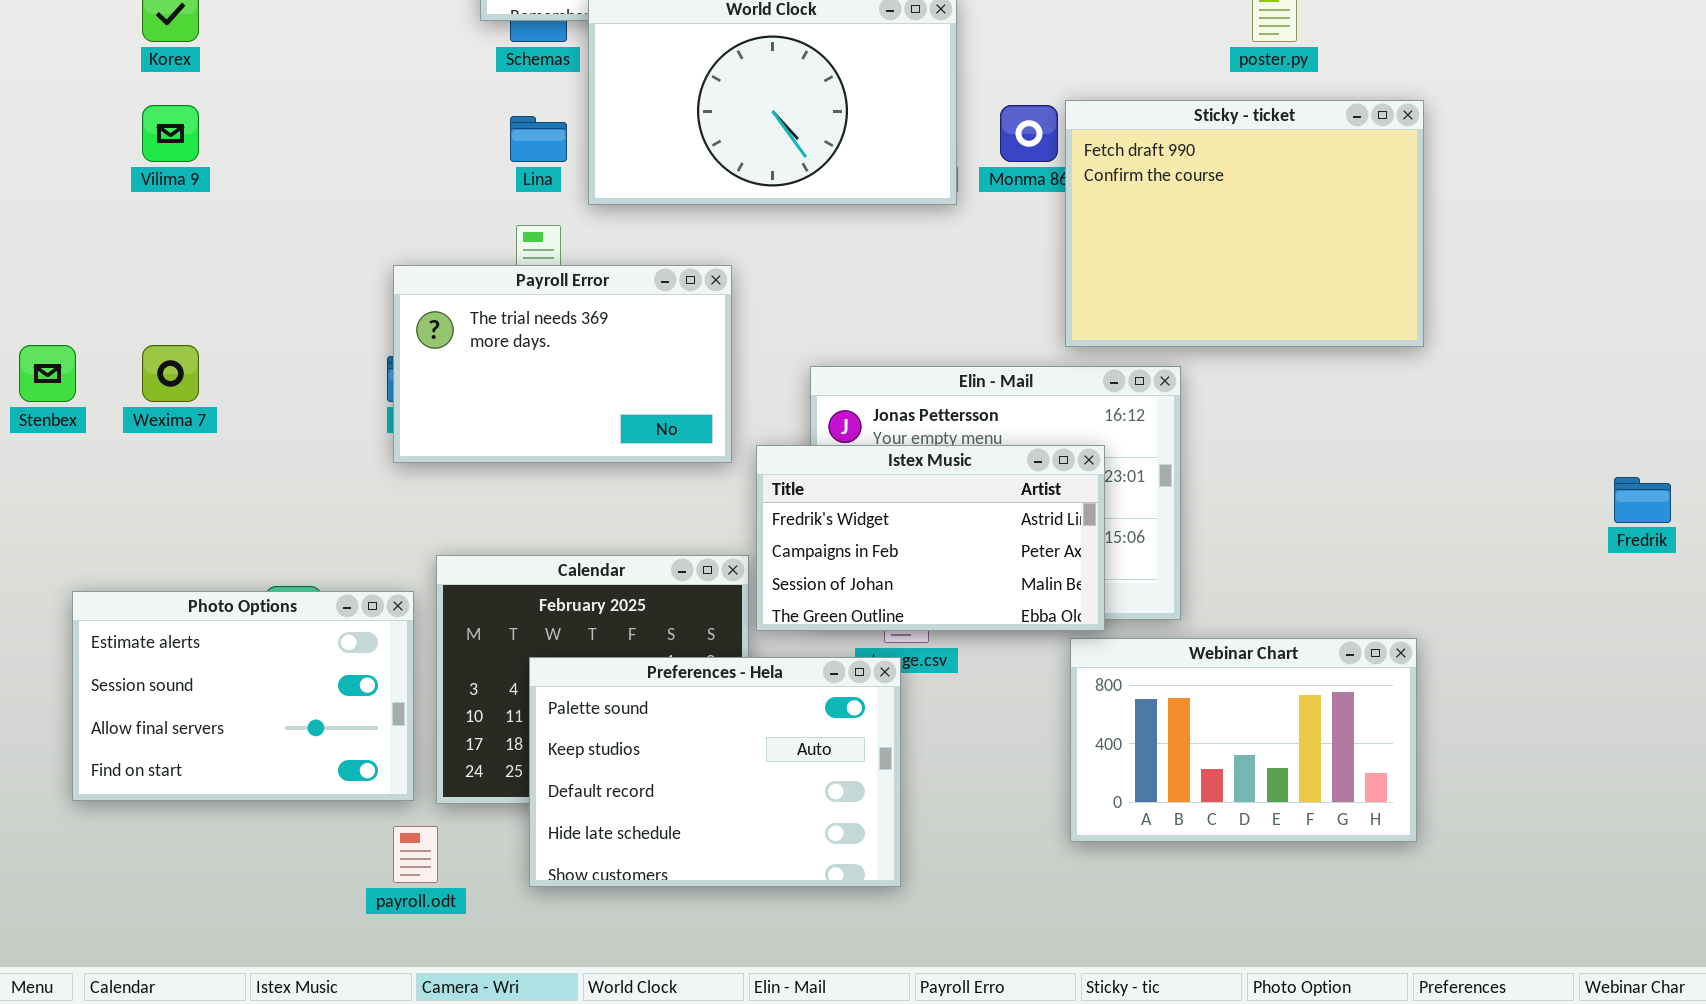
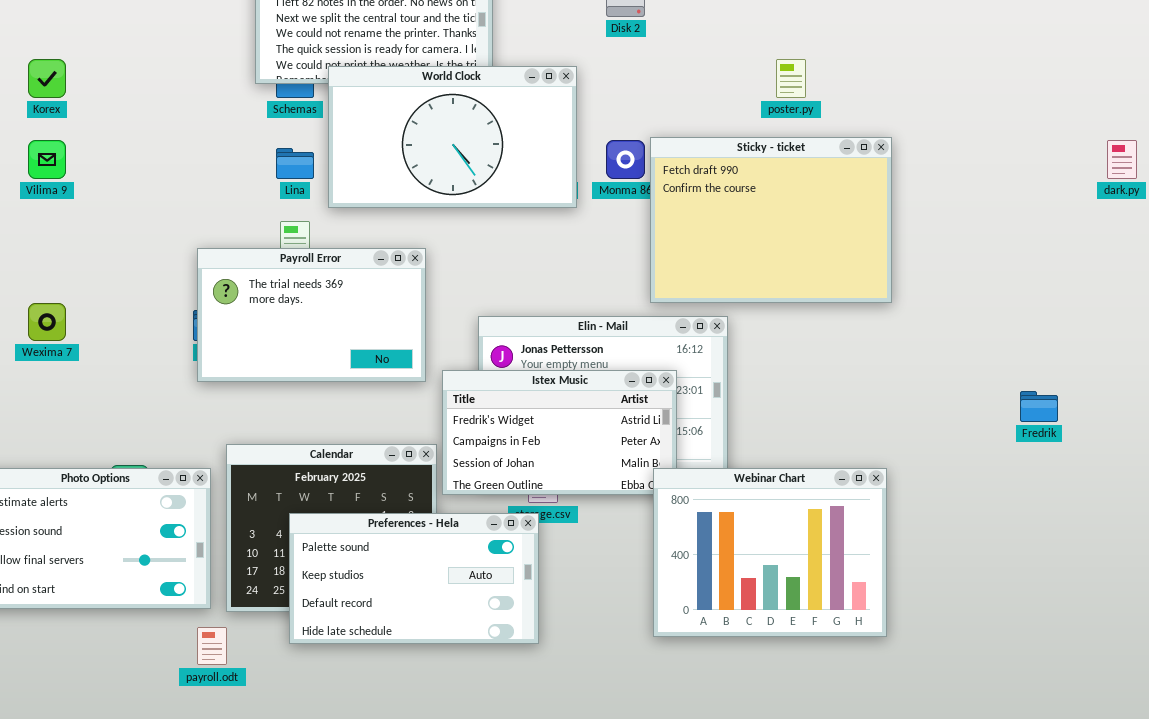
Webinar Chart: [1070,638,1417,842] -> [653,468,887,637], resized
Preferences - Hela: [529,657,901,887] -> [289,513,539,644], resized

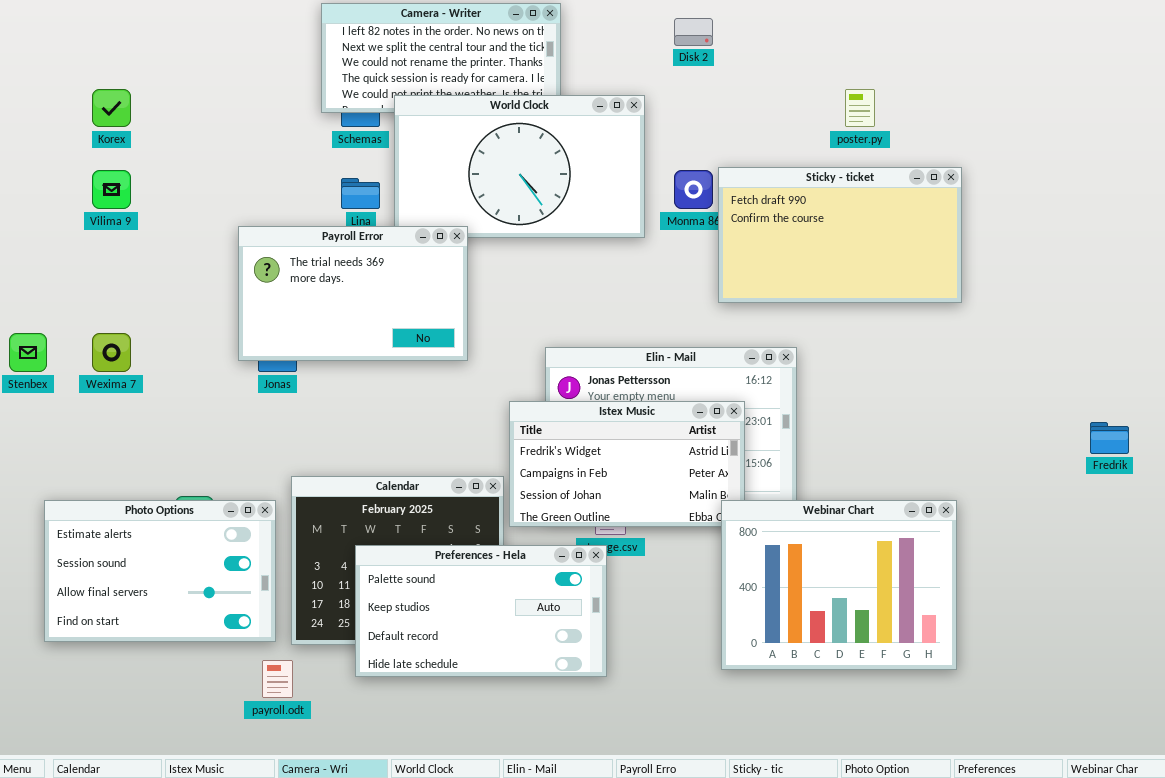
Sticky - ticket: [650,137,892,303] -> [718,167,962,303], resized
Payroll Error: [197,248,426,382] -> [238,226,468,361], moved

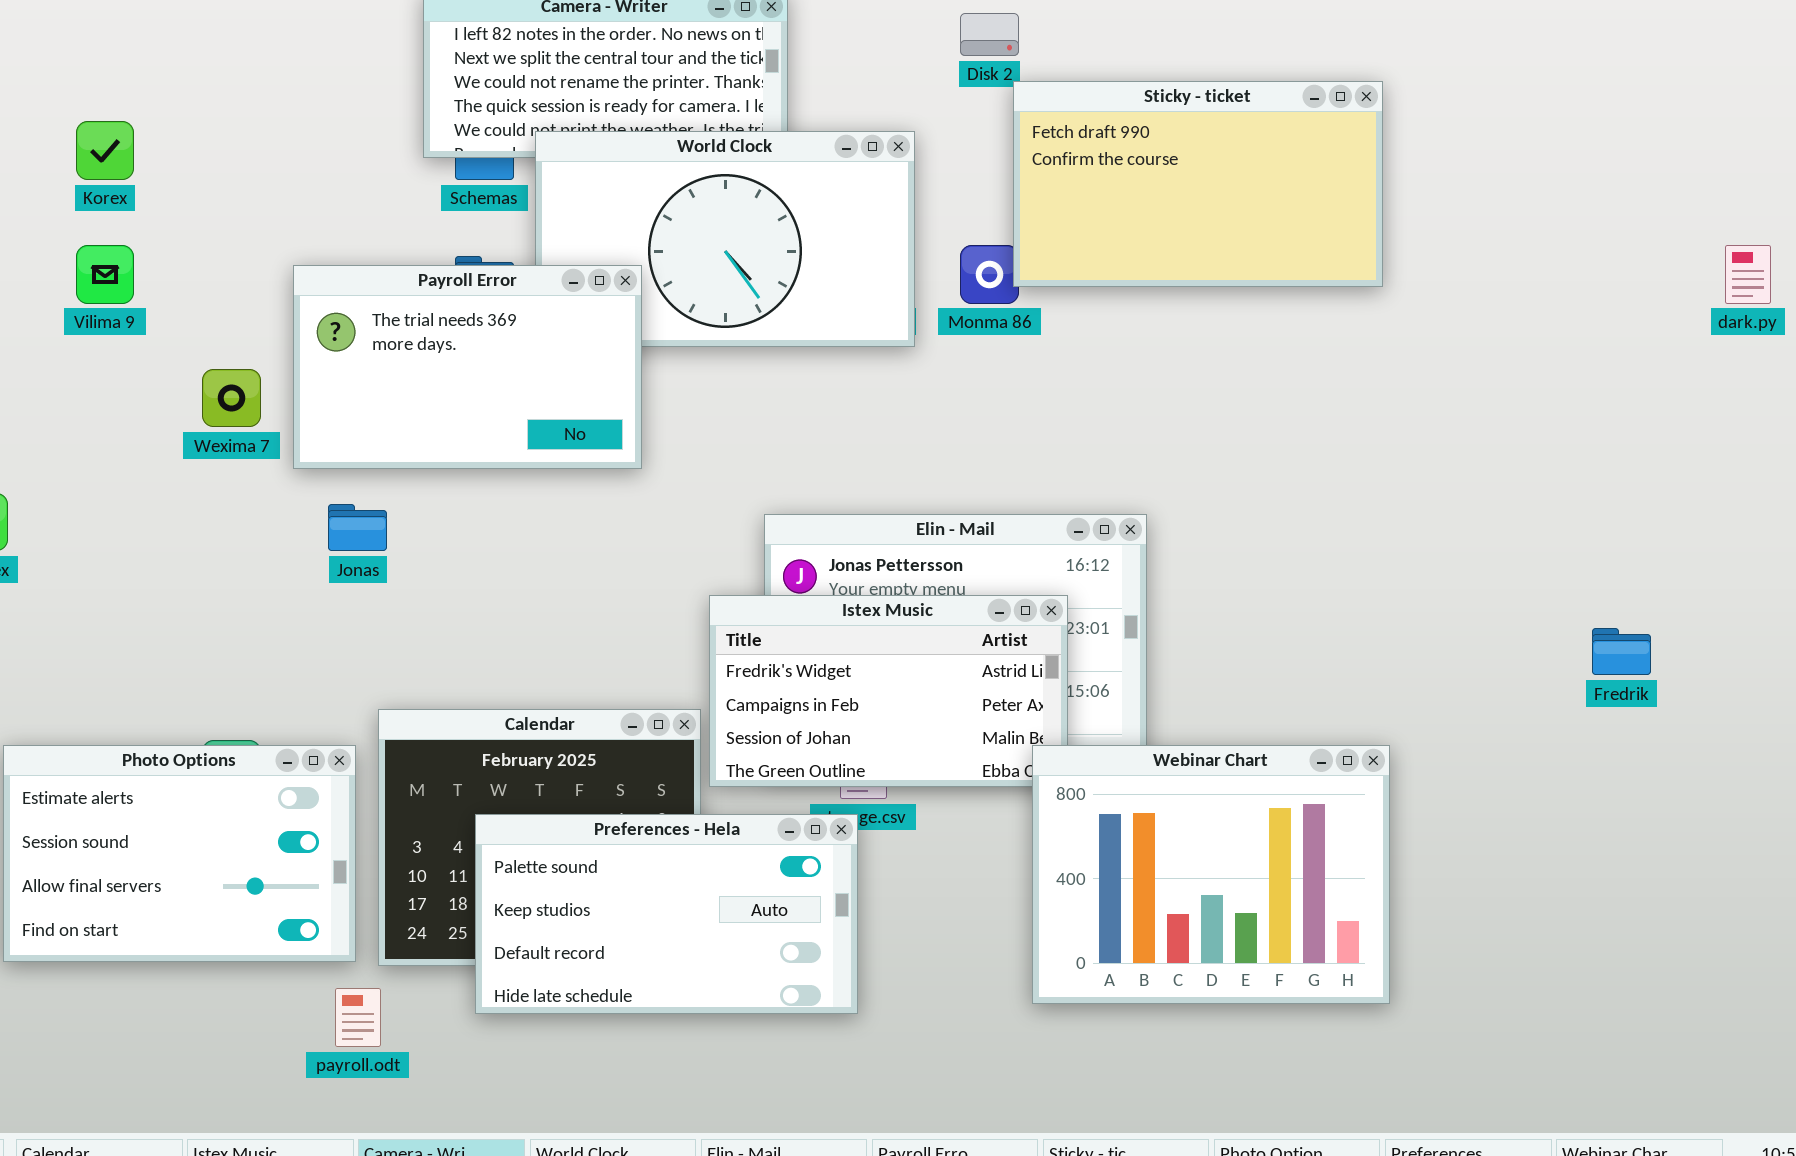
Sticky - ticket: [718,167,962,303] -> [1013,81,1383,287], moved
Payroll Error: [238,226,468,361] -> [293,265,642,469], moved
Wexima 7: [92,333,131,372] -> [202,369,261,427], moved

